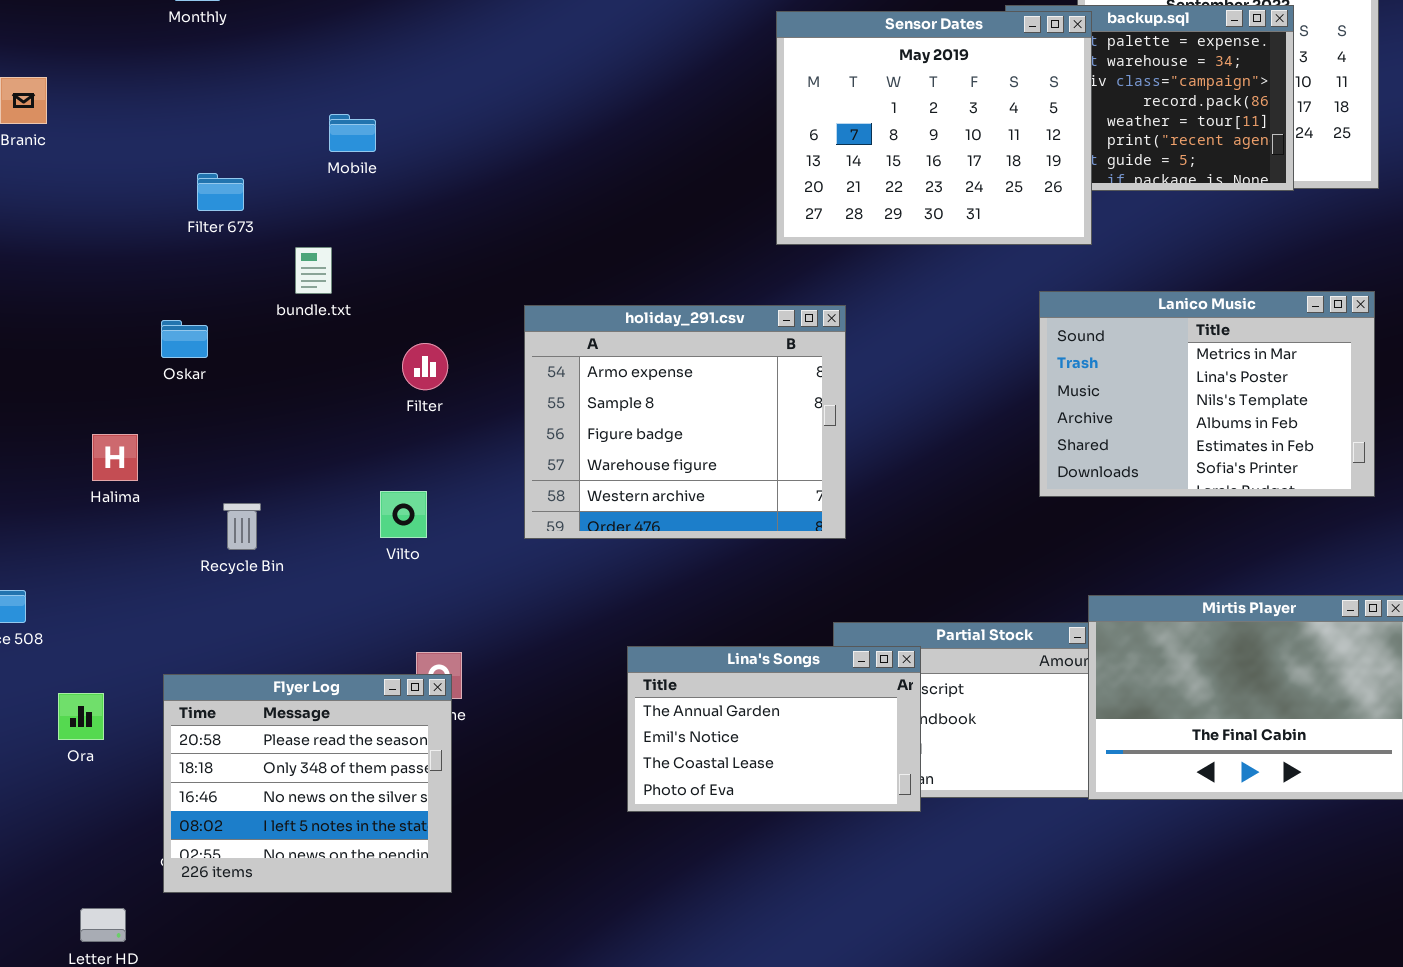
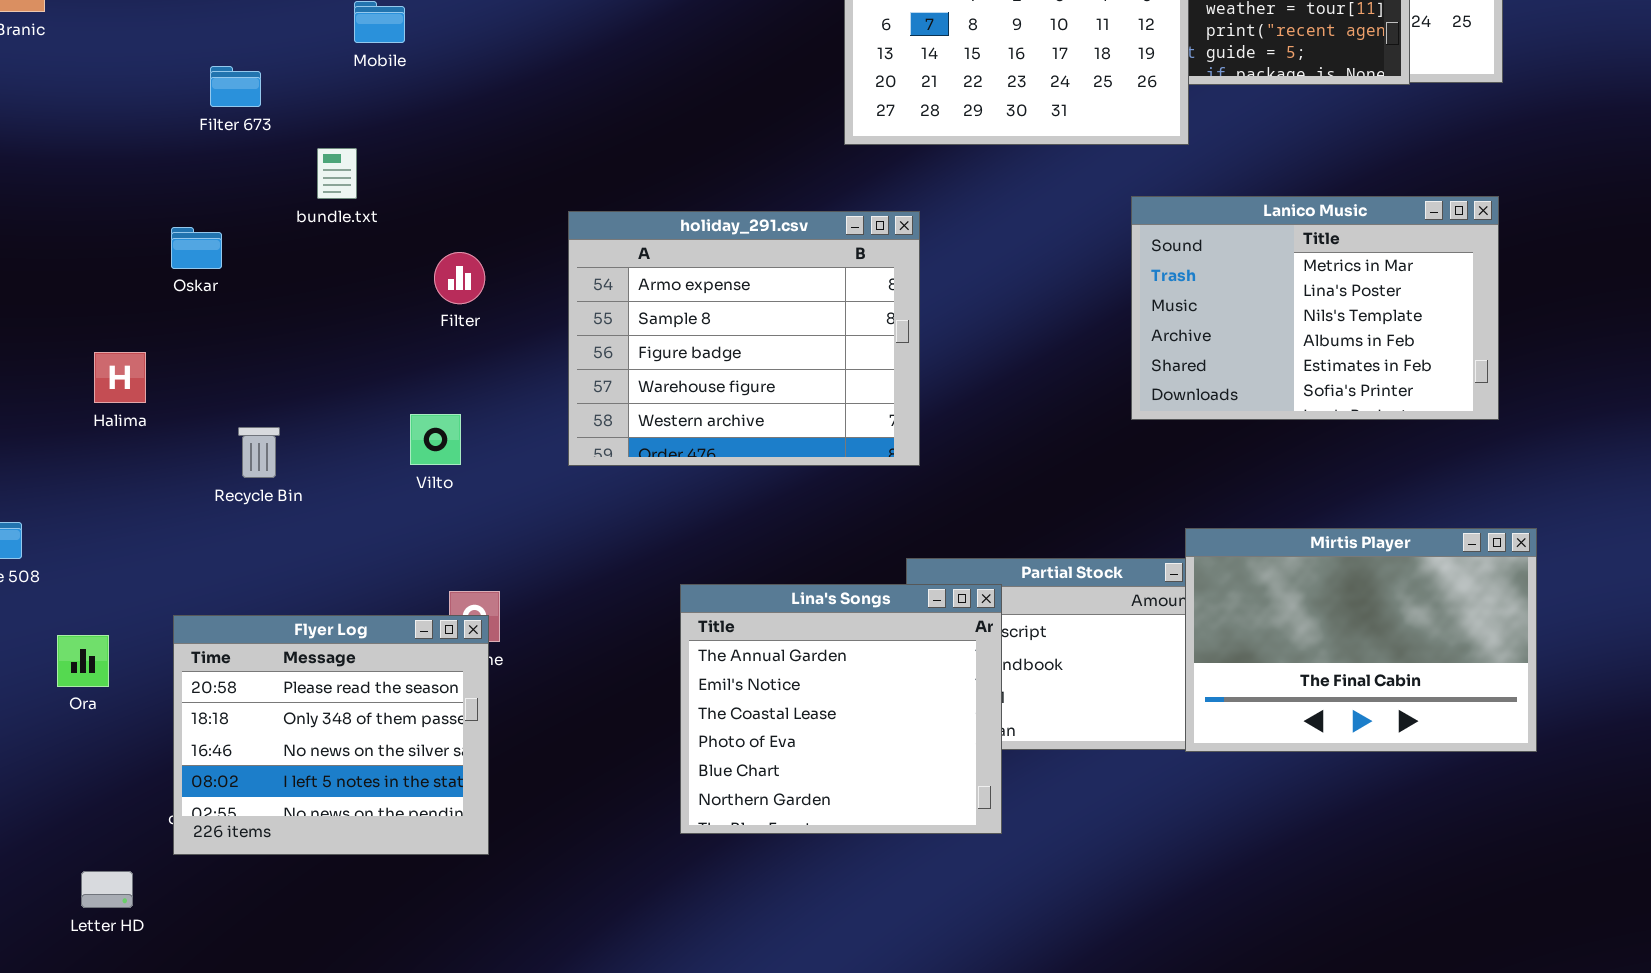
Lina's Songs: [627,646,921,812] -> [680,584,1002,834], resized

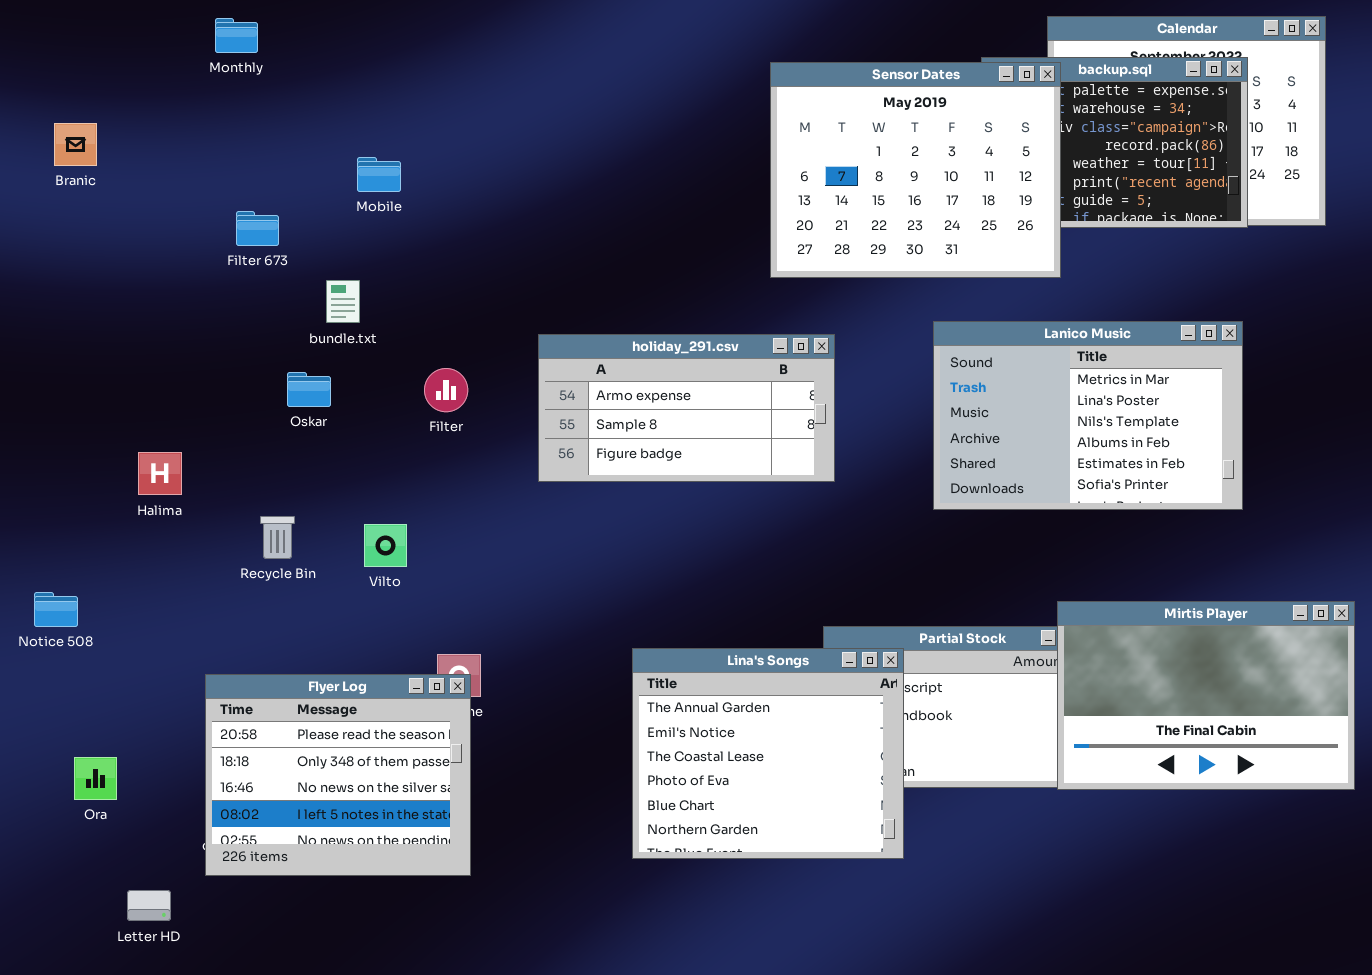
Lanico Music: [1131,196,1499,420] -> [933,321,1243,510], moved
holiday_291.csv: [568,211,920,466] -> [538,334,835,482], resized
Oskar: [171,227,222,269] -> [287,372,331,407], moved
Vilto: [410,414,461,465] -> [364,524,407,567], moved
Ora: [57,635,109,687] -> [74,757,117,800], moved

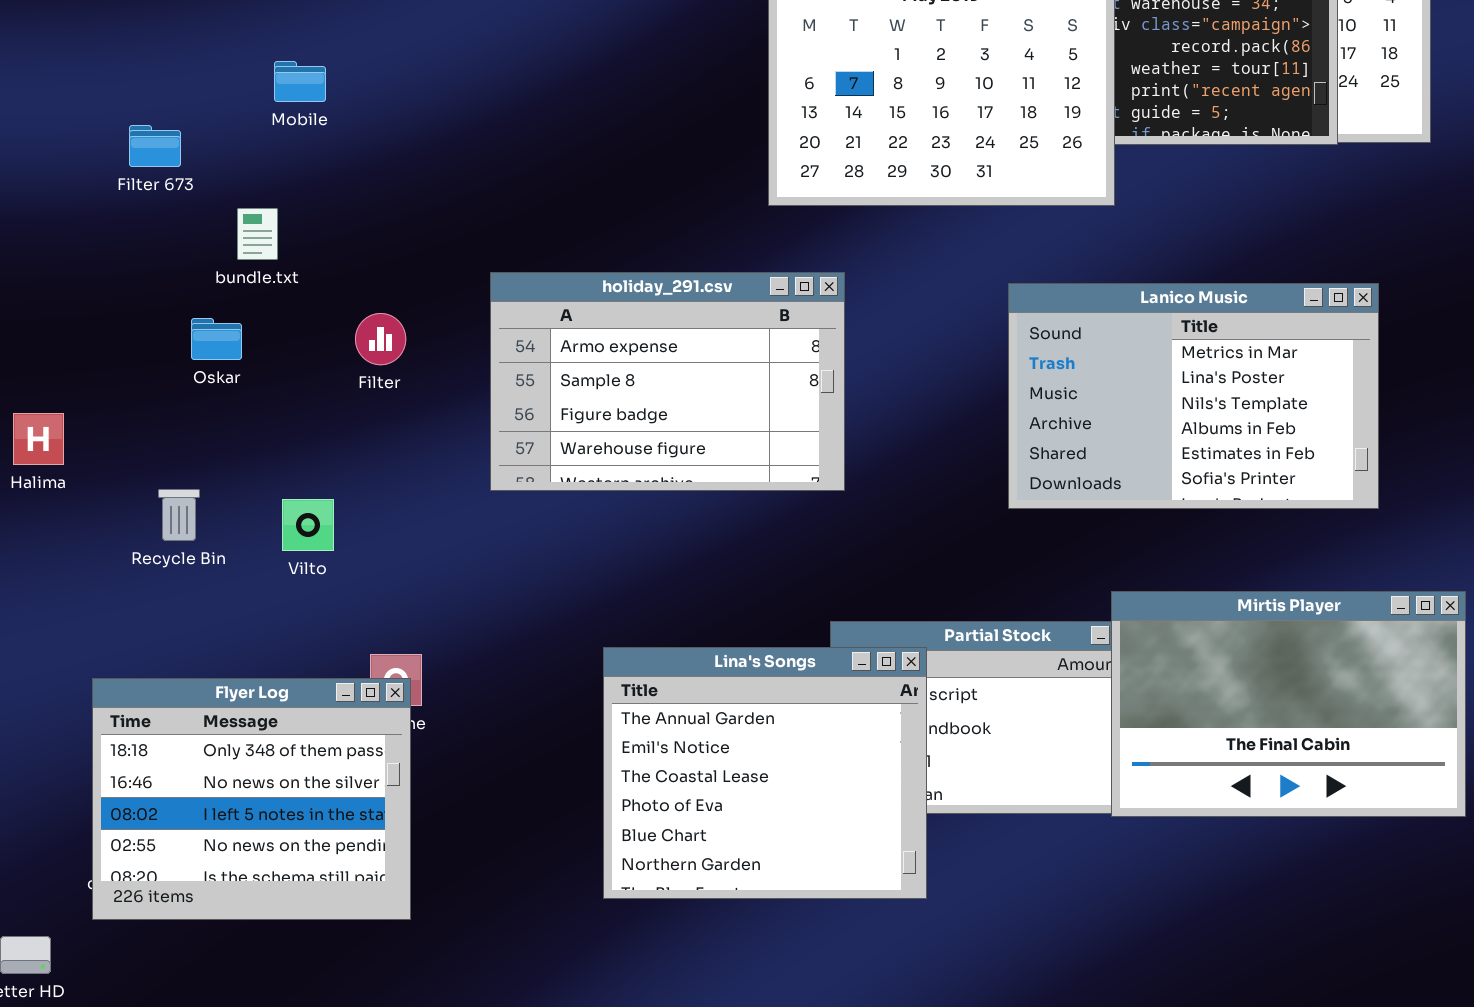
Lanico Music: [933,321,1243,510] -> [1008,283,1379,509], moved
holiday_291.csv: [538,334,835,482] -> [490,272,845,491], resized
Flyer Log: [205,674,471,876] -> [92,678,411,920], scrolled down 1 row

